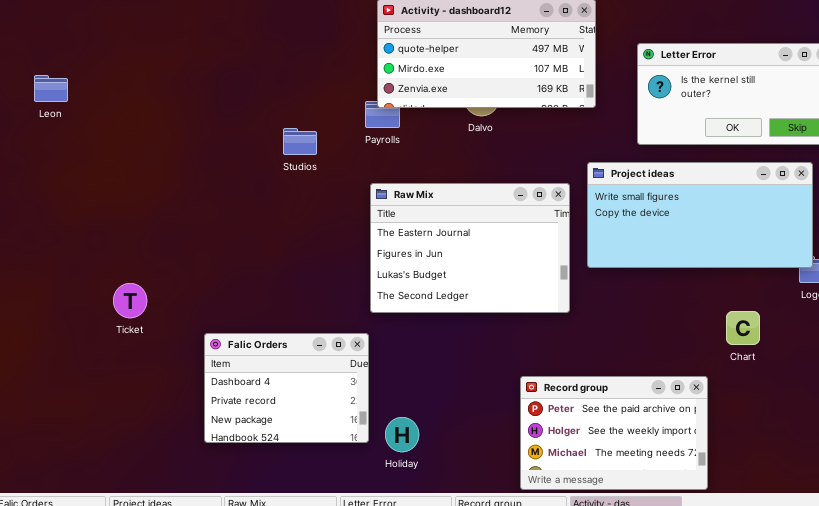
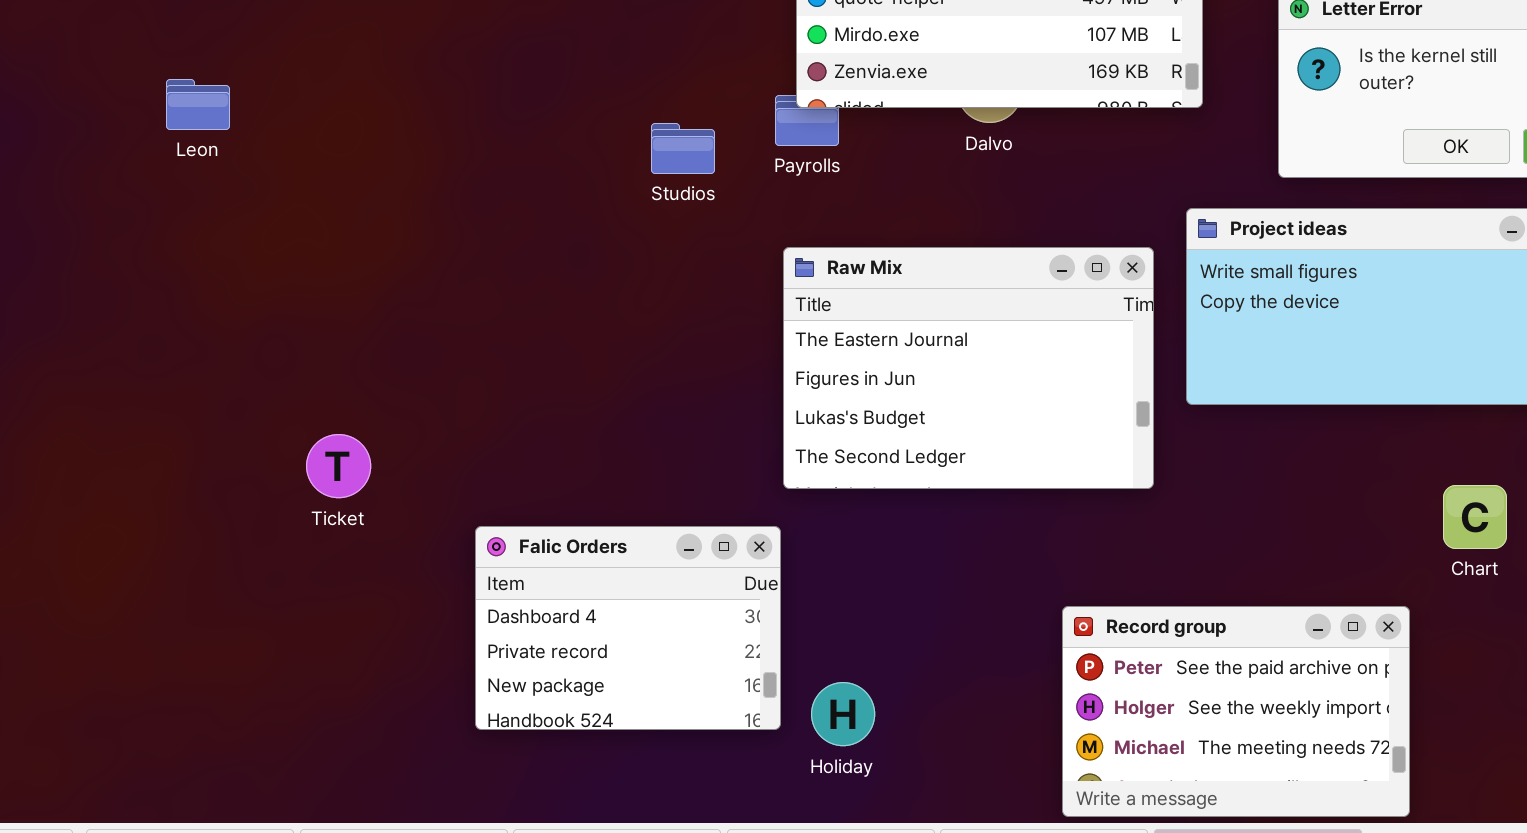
Leon: [34,75,68,102] -> [166,79,230,130], moved
Studios: [283,128,317,155] -> [651,123,715,174], moved

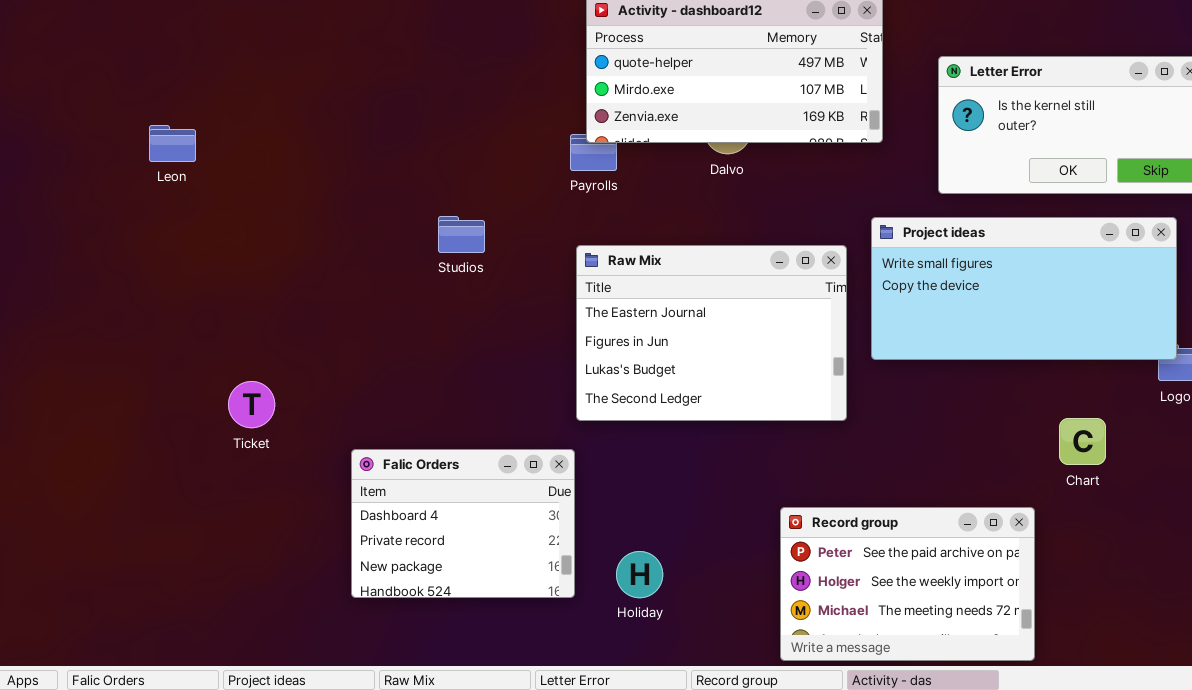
Leon: [166,79,230,130] -> [149,125,196,162], moved
Studios: [651,123,715,174] -> [438,216,485,253], moved
Holiday: [811,682,875,746] -> [616,551,663,598], moved

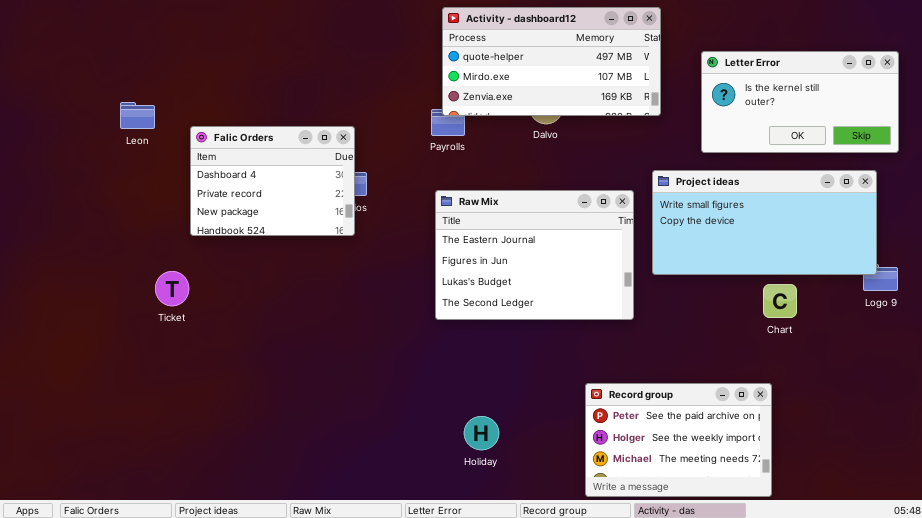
Ticket: [228,381,275,428] -> [155,271,189,306], moved
Chart: [1059,418,1106,465] -> [763,284,797,318], moved
Falic Orders: [351,449,575,598] -> [190,126,355,236], moved

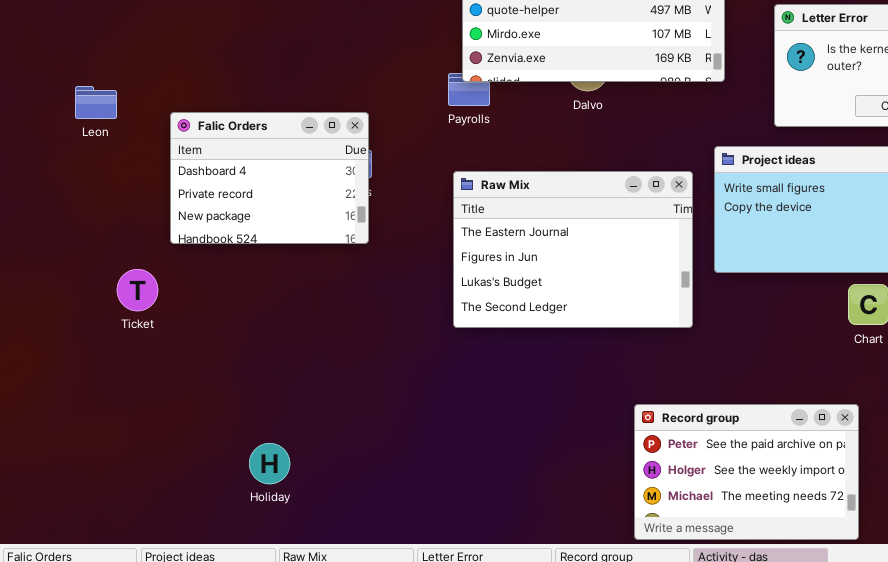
Leon: [120,102,155,129] -> [75,86,117,119], moved
Falic Orders: [190,126,355,236] -> [170,112,369,244], moved
Holiday: [464,416,499,450] -> [249,443,290,484], moved

